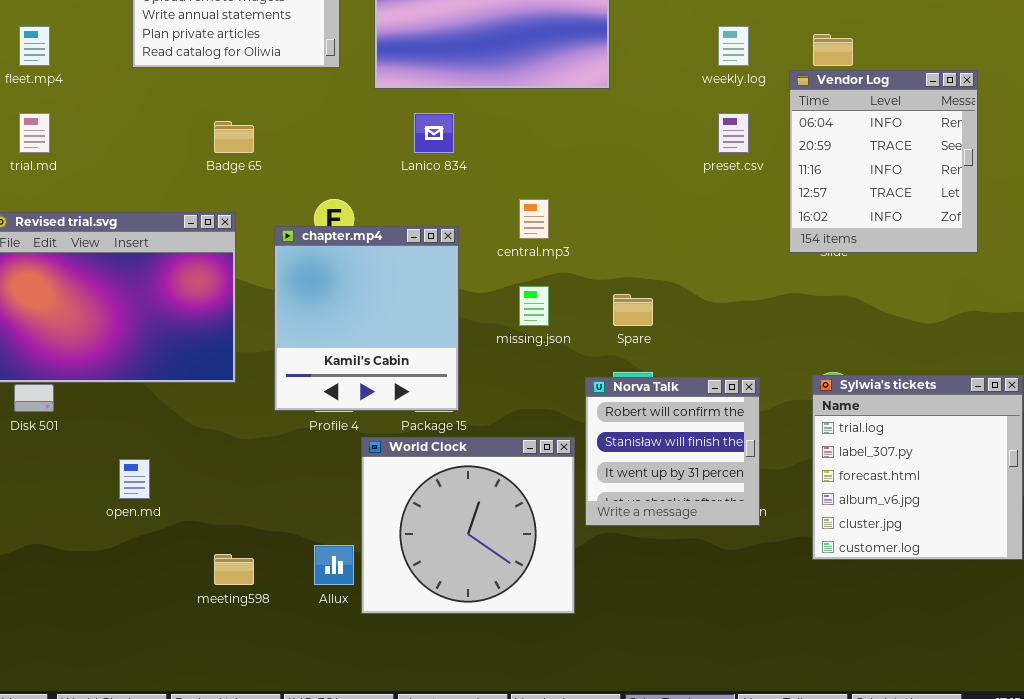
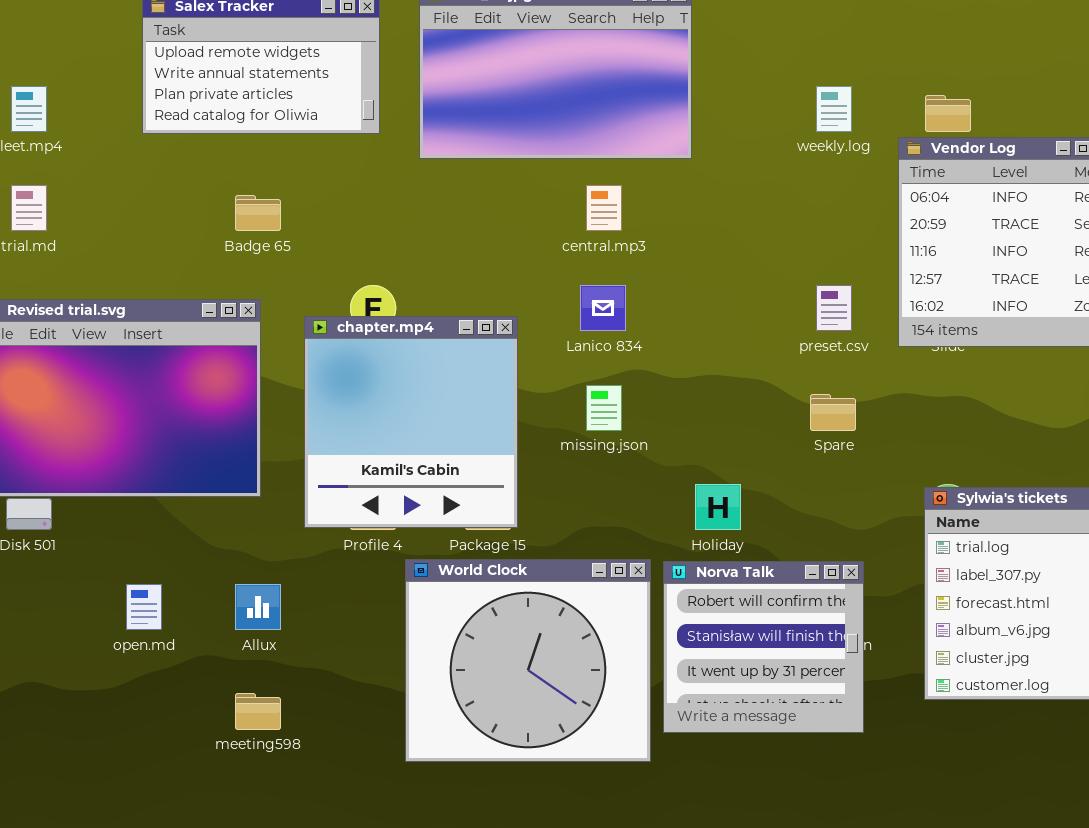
Lanico 834: [414,113,454,153] -> [580,285,626,331], moved
preset.csv: [718,113,749,153] -> [816,285,852,331], moved
central.mp3: [519,199,549,239] -> [586,185,622,231], moved
Spare: [613,294,653,326] -> [810,394,856,431], moved
Norva Talk: [585,377,760,526] -> [663,561,864,733], moved
Allux: [314,545,354,585] -> [235,584,281,630], moved

